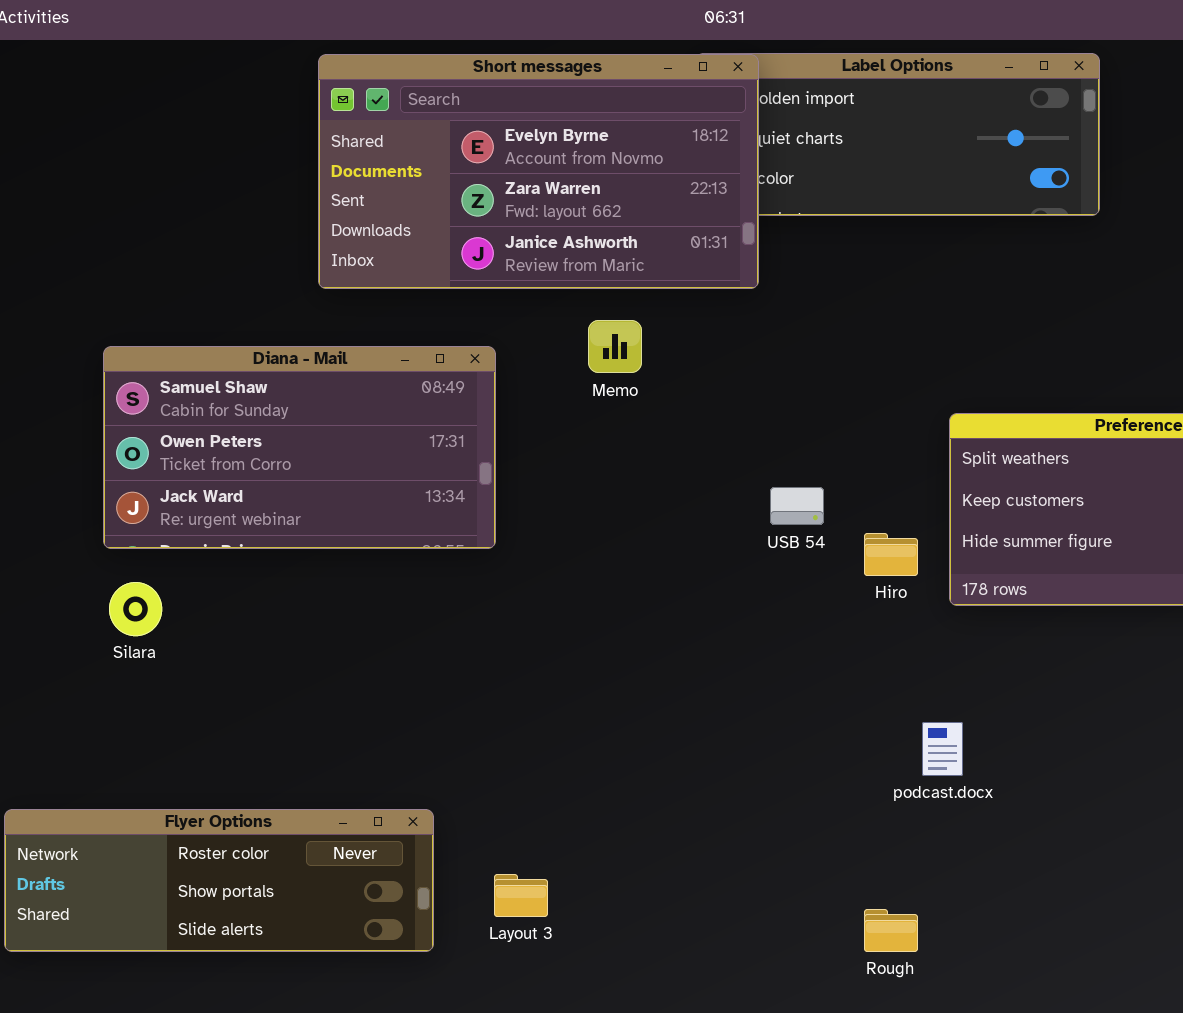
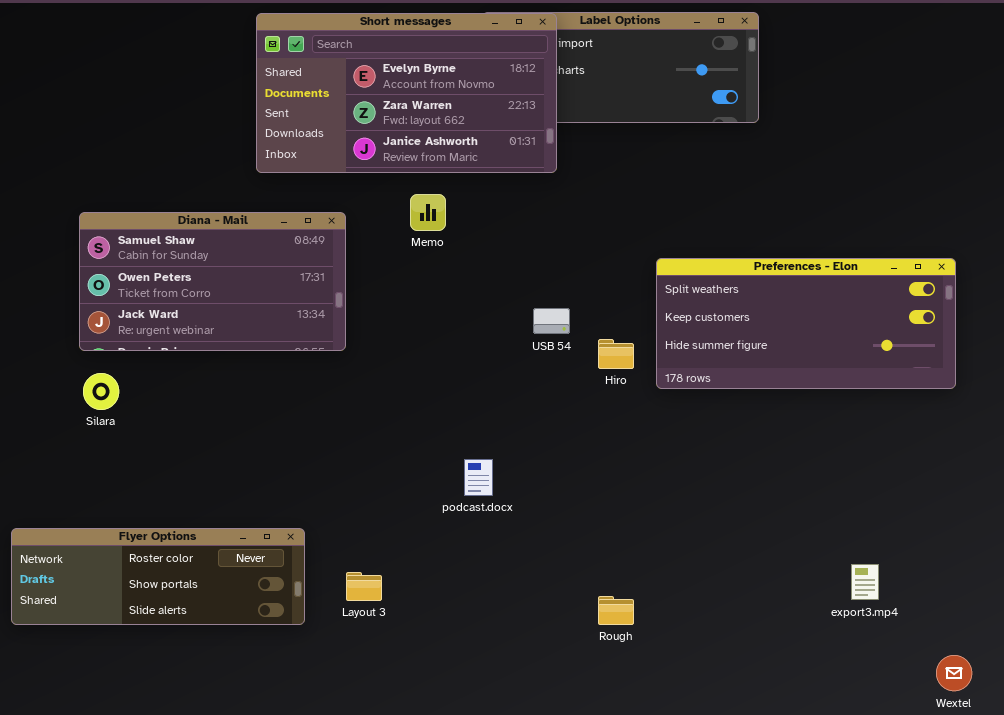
Short messages: [318,54,759,289] -> [256,13,557,173], moved
podcast.docx: [922,722,963,776] -> [464,459,493,496], moved

